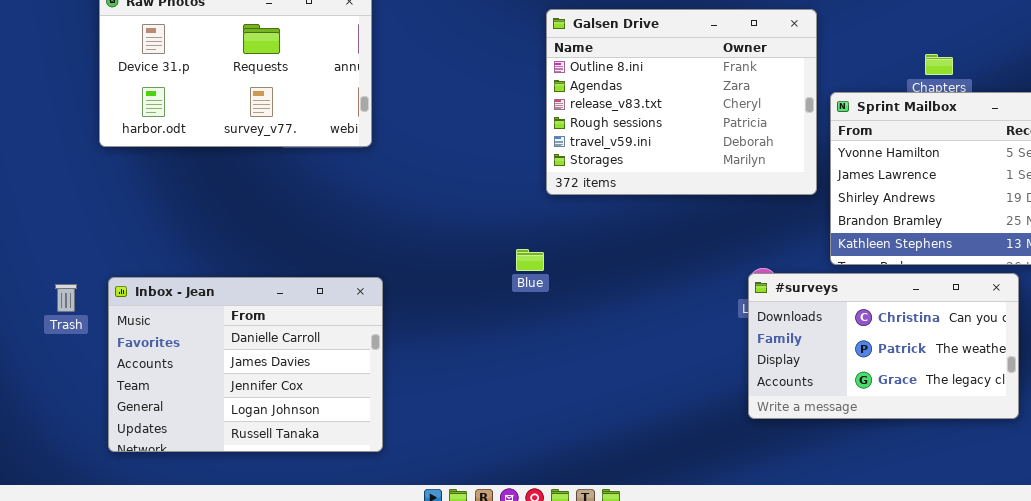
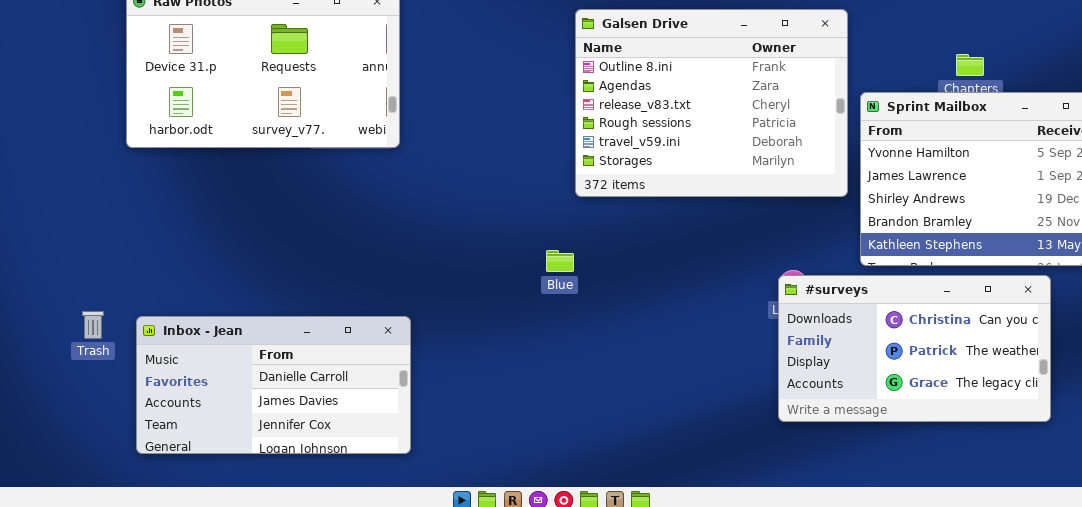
Inbox - Jean: [108,277,383,452] -> [136,316,411,454], resized
Trash: [55,284,77,312] -> [82,311,104,339], moved

